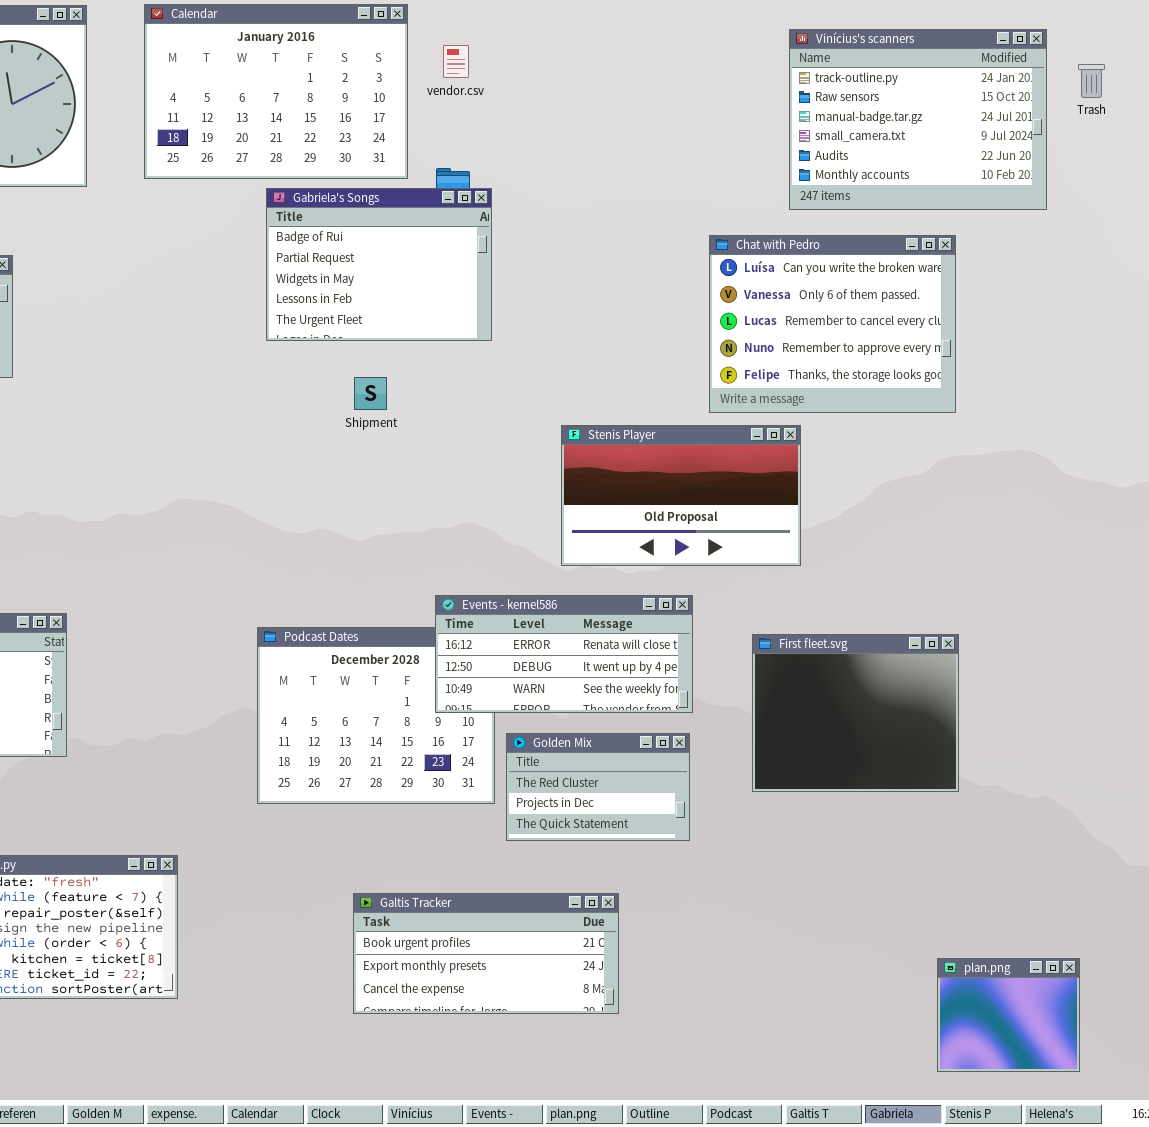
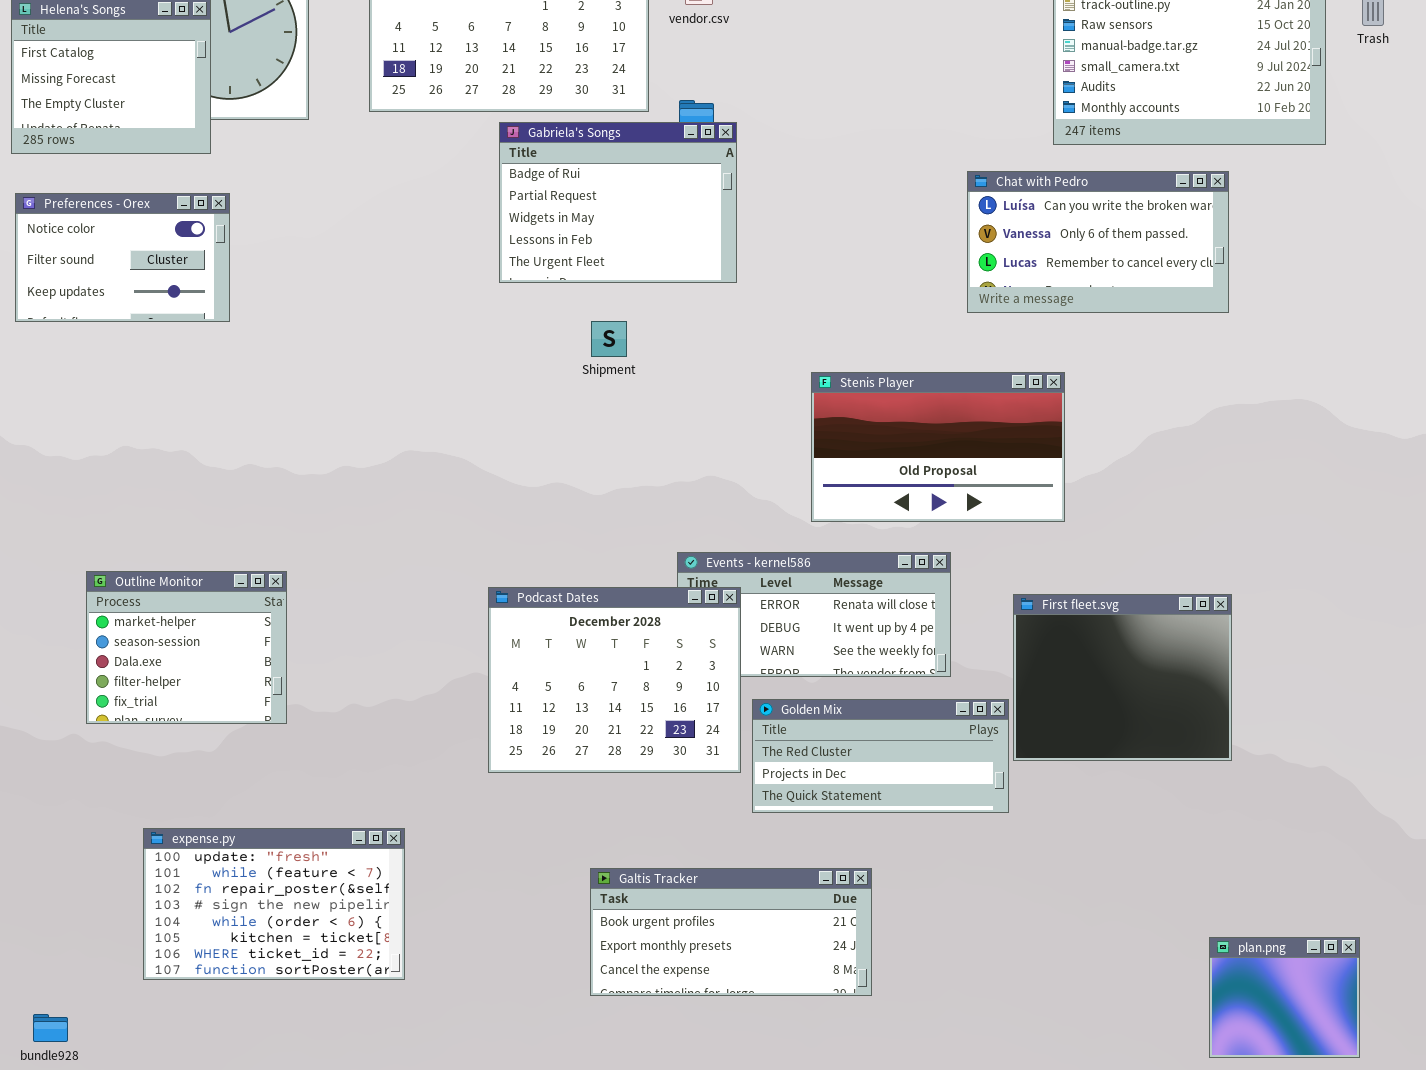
Chat with Pedro: [709,235,956,413] -> [967,171,1229,313], resized
Podcast Dates: [257,627,495,804] -> [488,587,741,773], raised
Golden Mix: [506,733,690,841] -> [752,699,1009,813], resized

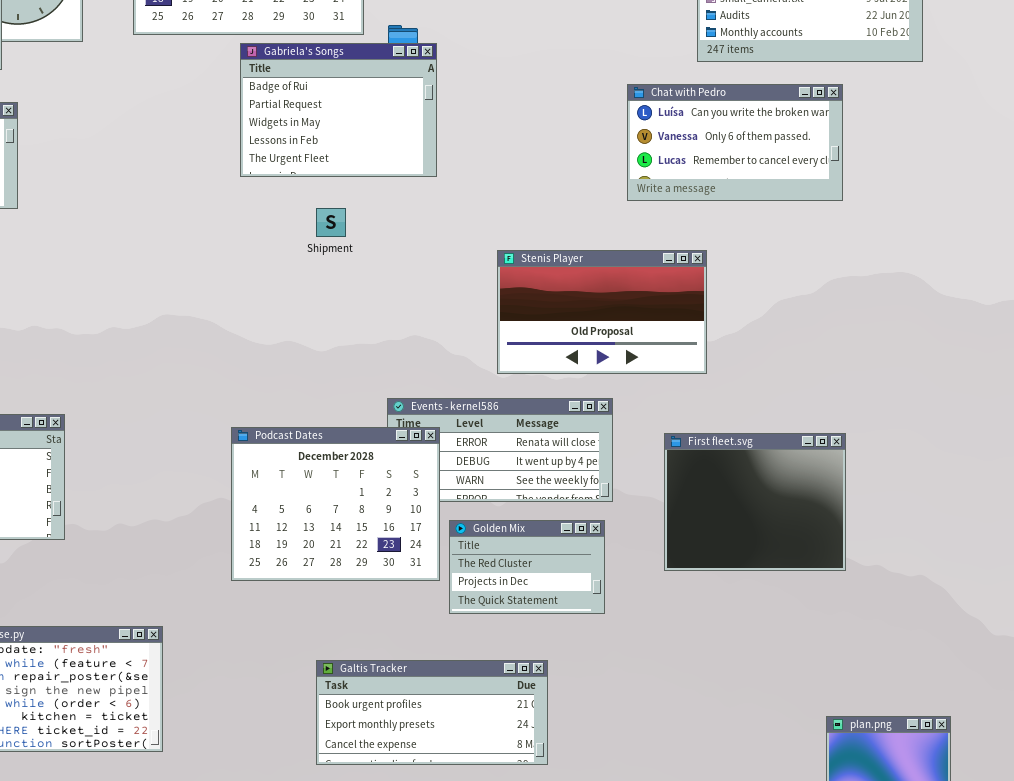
Golden Mix: [752,699,1009,813] -> [449,520,605,614], resized

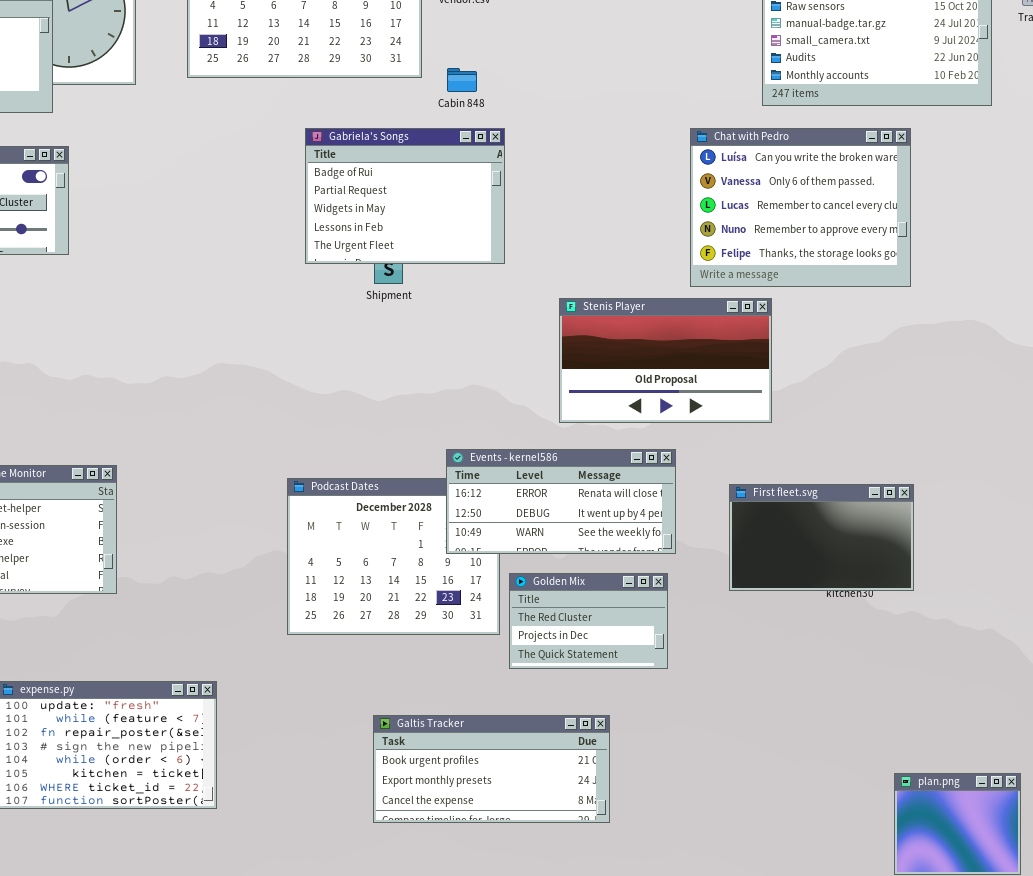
Gabriela's Songs: [240,43,437,177] -> [305,128,505,264], moved
Chat with Pedro: [627,84,843,201] -> [690,128,911,287], resized
Events - kernel586: [387,398,613,502] -> [446,449,676,554], raised
First fleet.svg: [664,433,846,571] -> [729,484,914,591], resized

